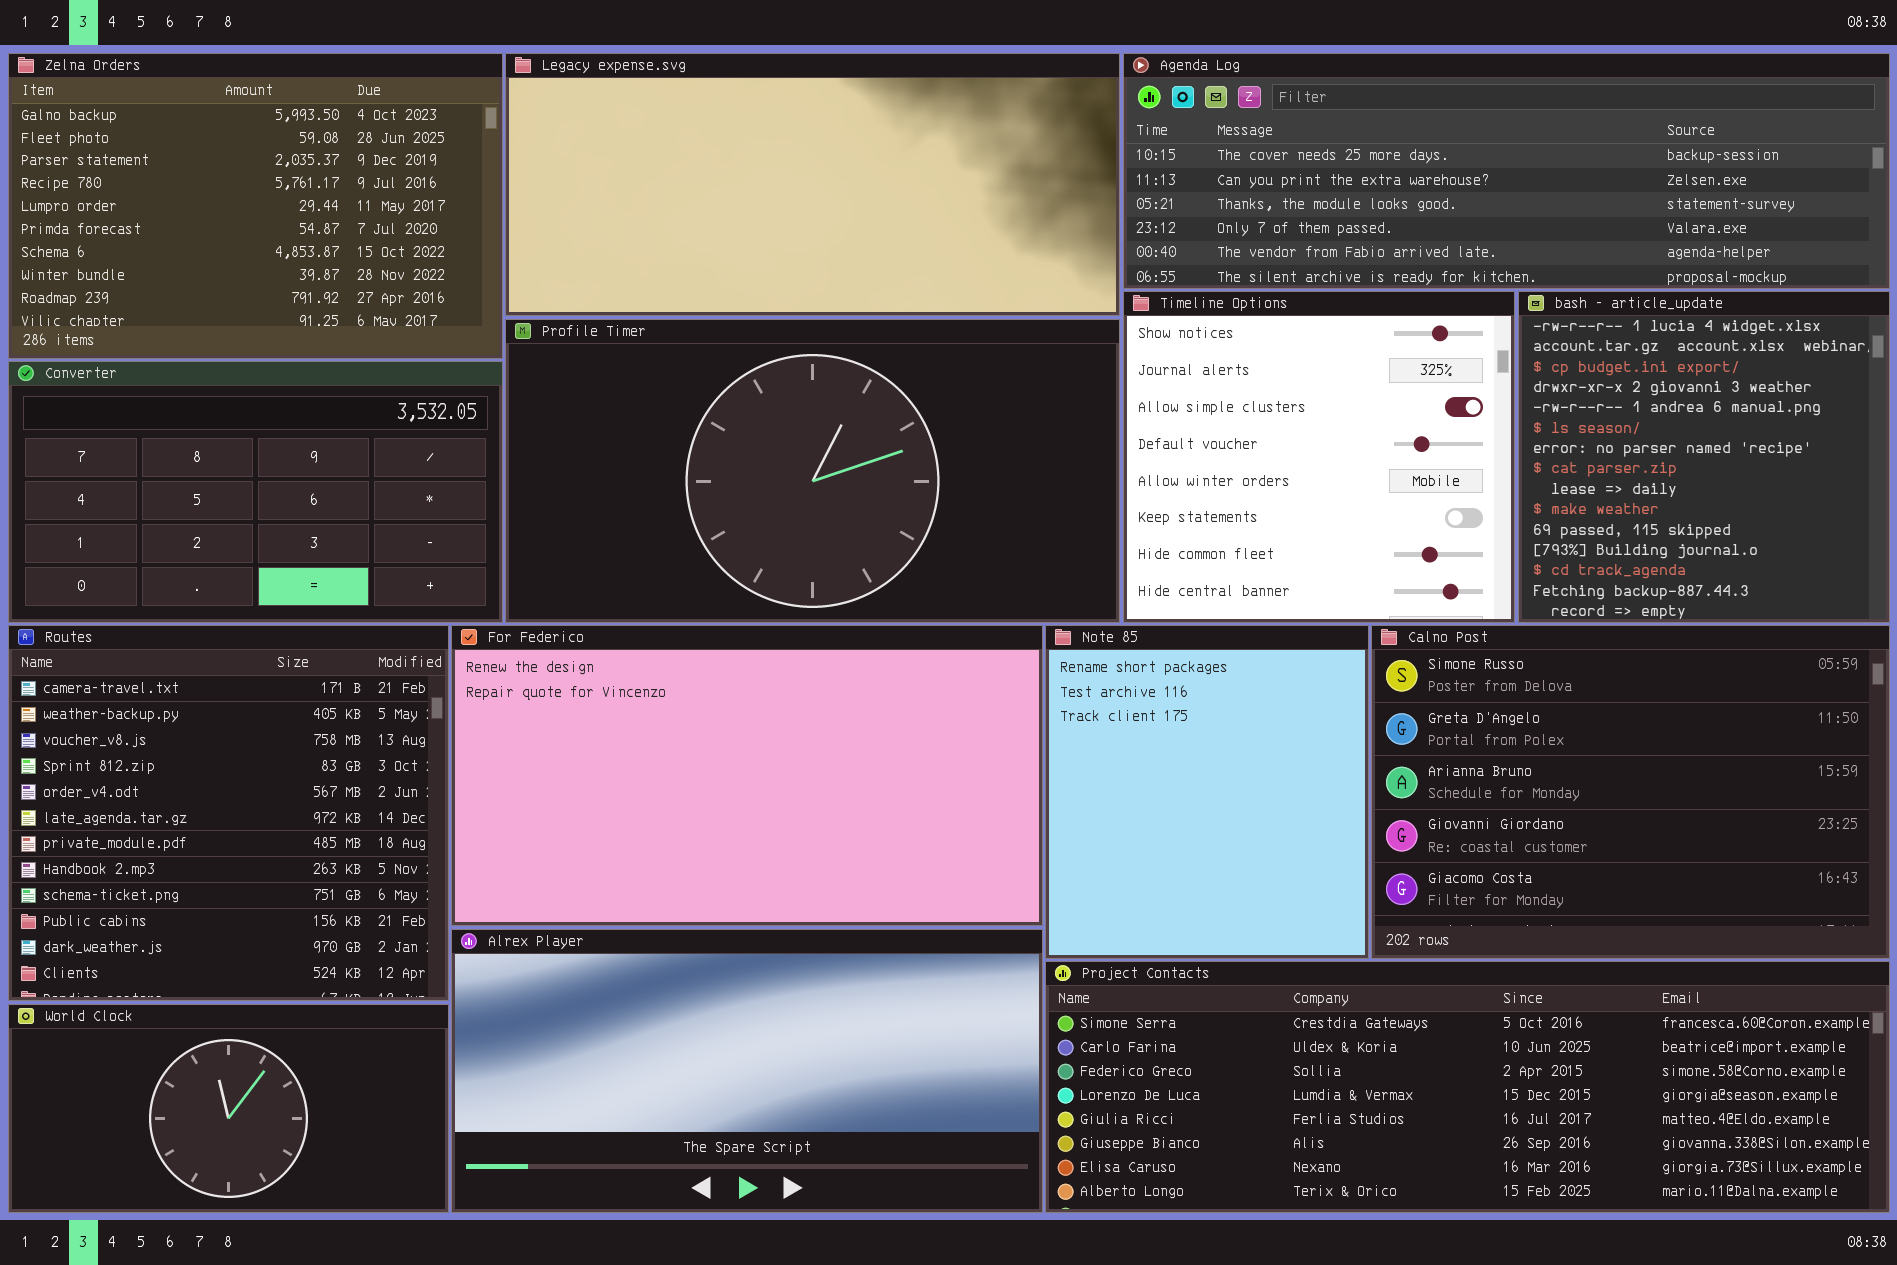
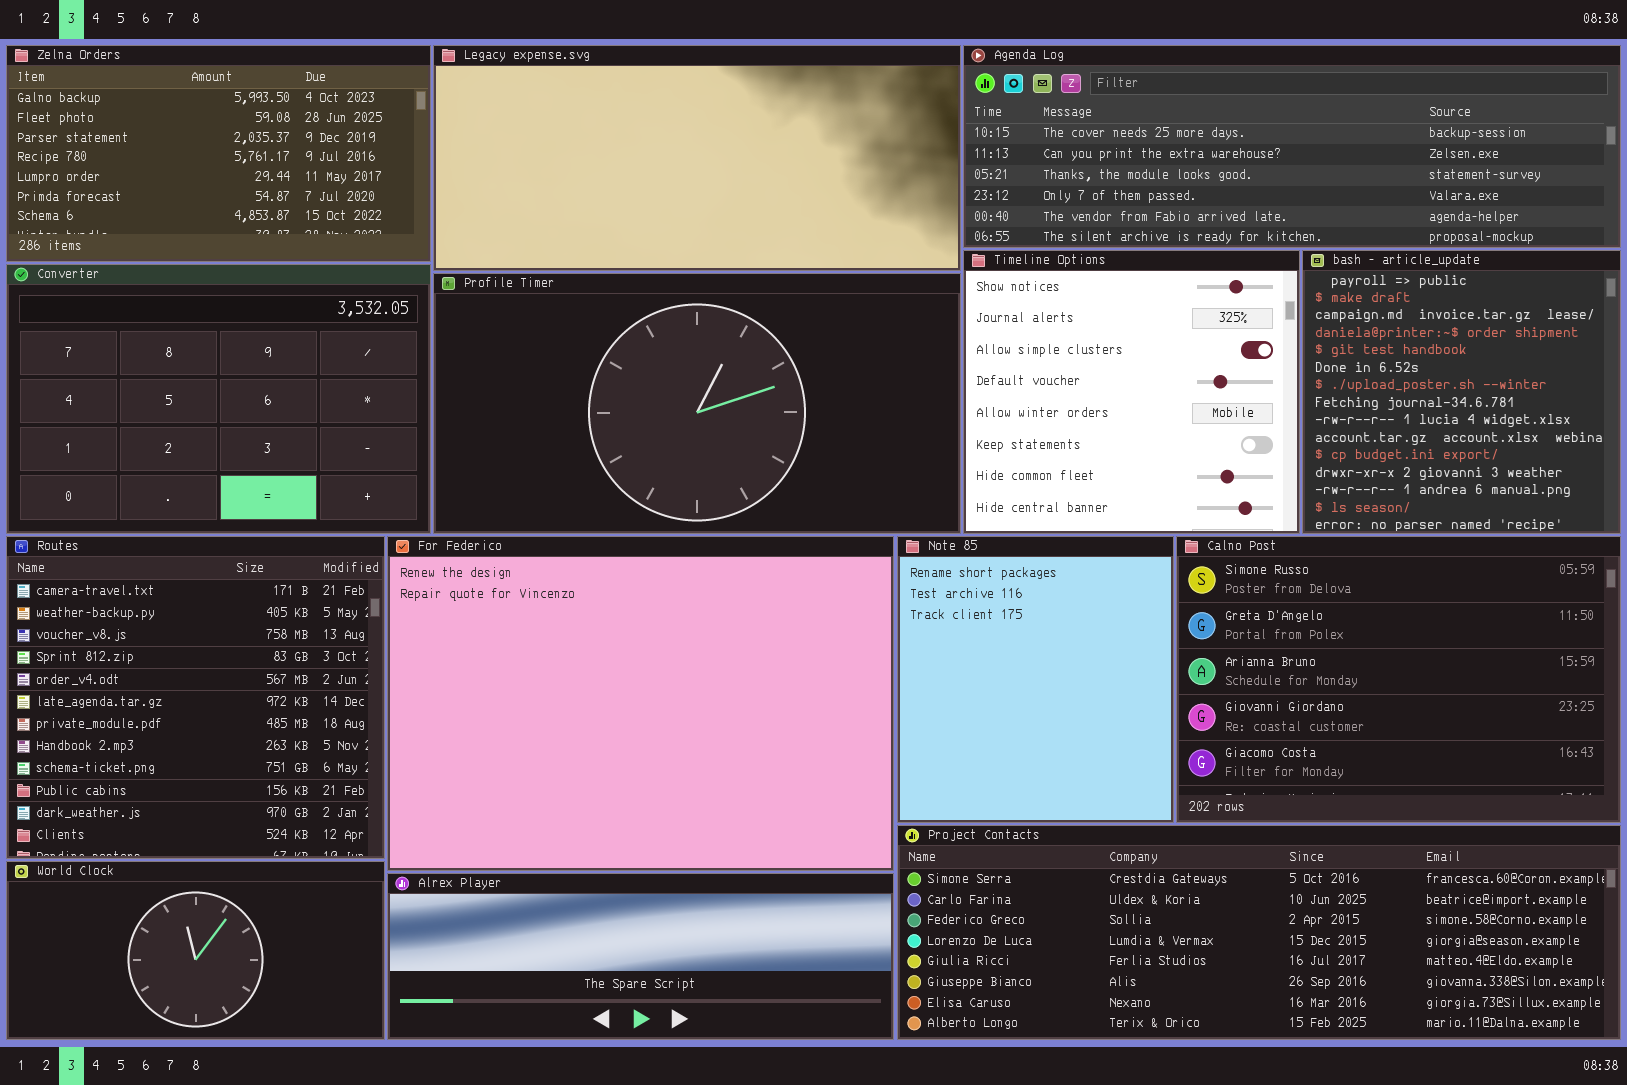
Zelna Orders: [8,53,503,359] -> [6,45,431,262], resized
bash - article_update: [1518,291,1890,623] -> [1302,250,1621,534], scrolled up 8 rows
Converter: [8,361,503,623] -> [6,264,431,534], resized
For Federico: [451,625,1043,926] -> [387,536,894,871], resized
Alrex Player: [451,929,1043,1213] -> [387,873,894,1040], resized

